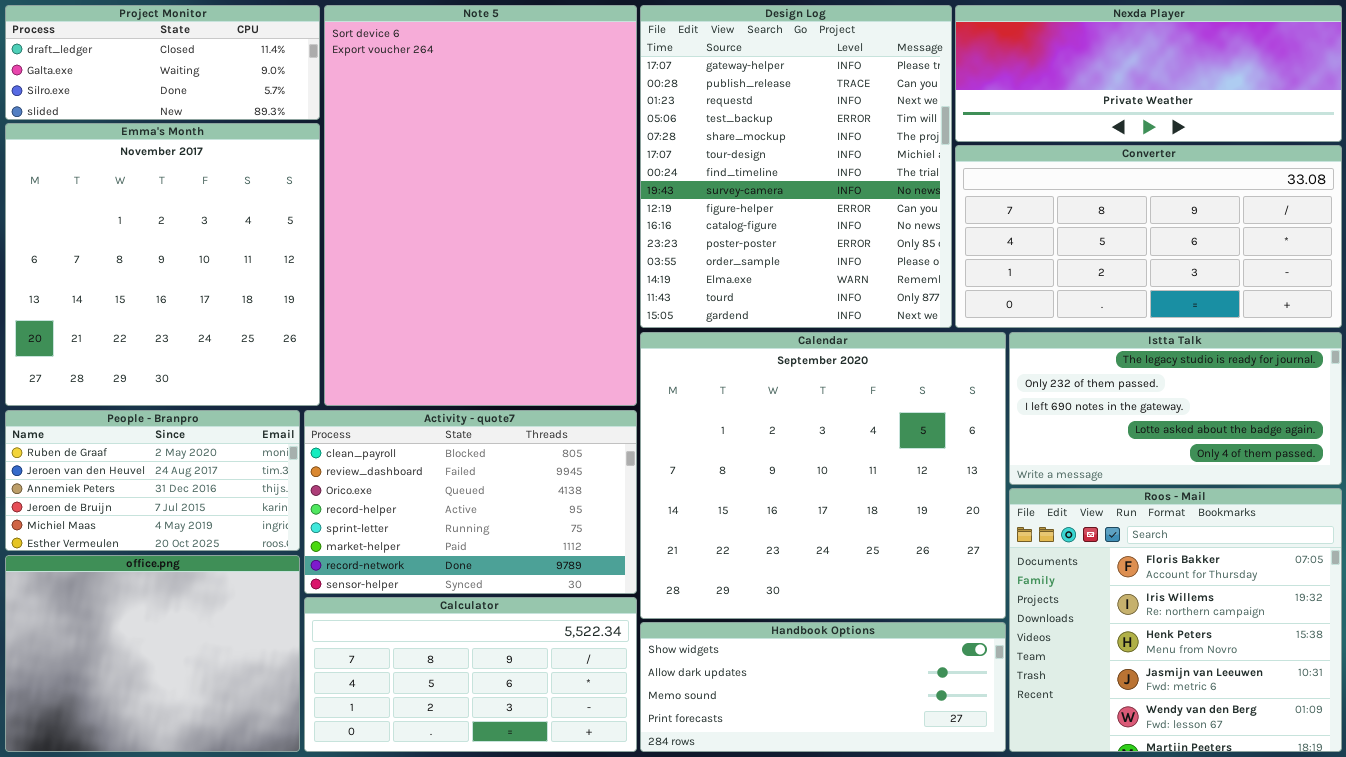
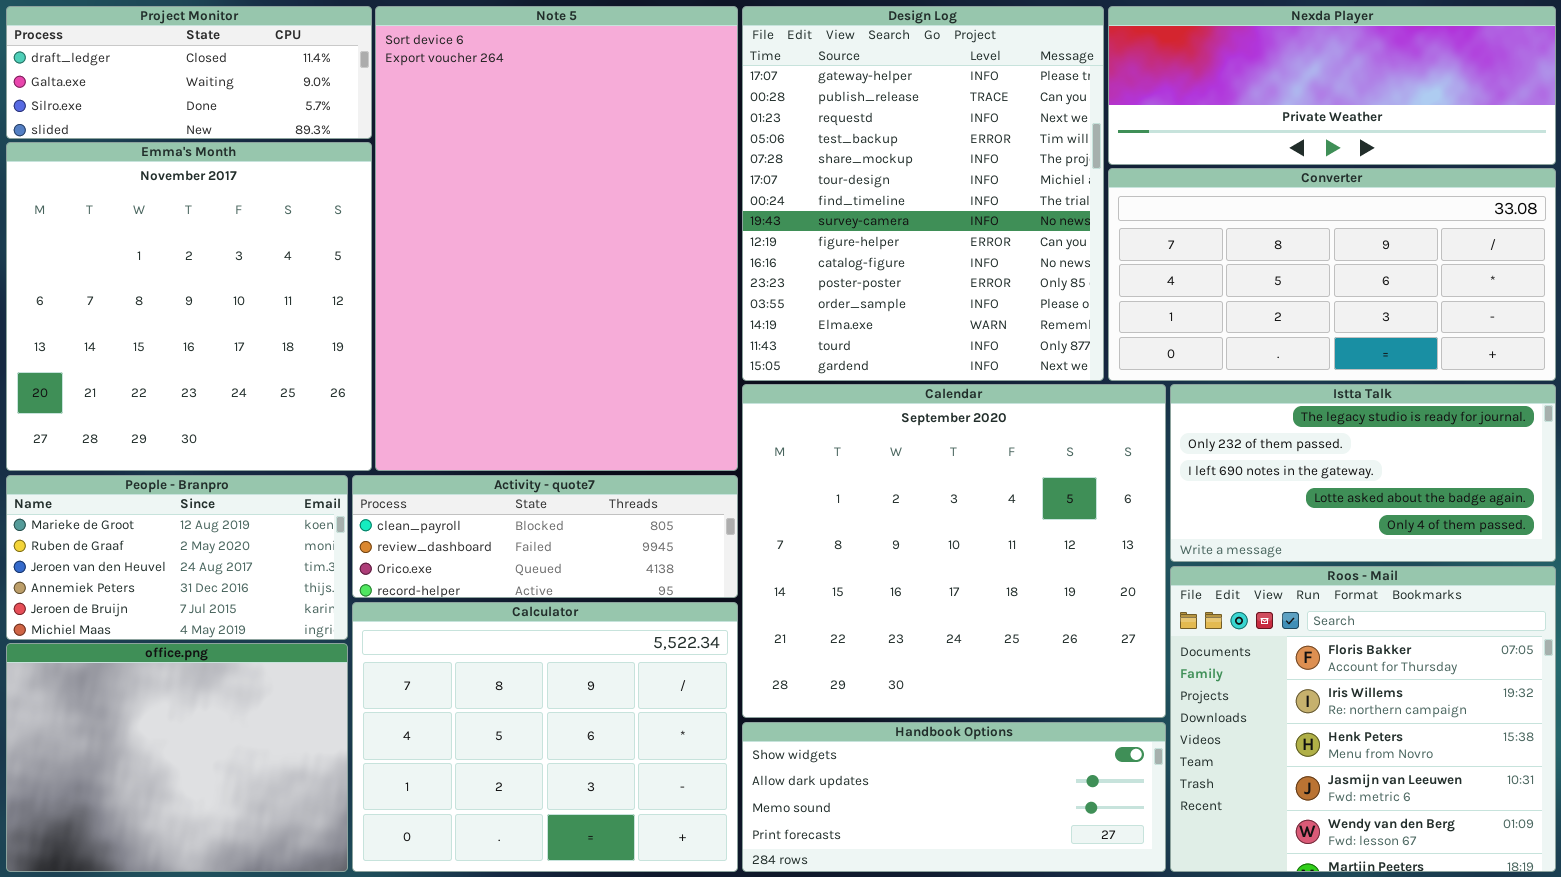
People - Branpro: [5,410,300,551] -> [6,475,348,640], scrolled up 1 row
Activity - quote7: [304,410,637,594] -> [352,475,738,598], resized
Calculator: [304,597,637,752] -> [352,602,738,872], resized

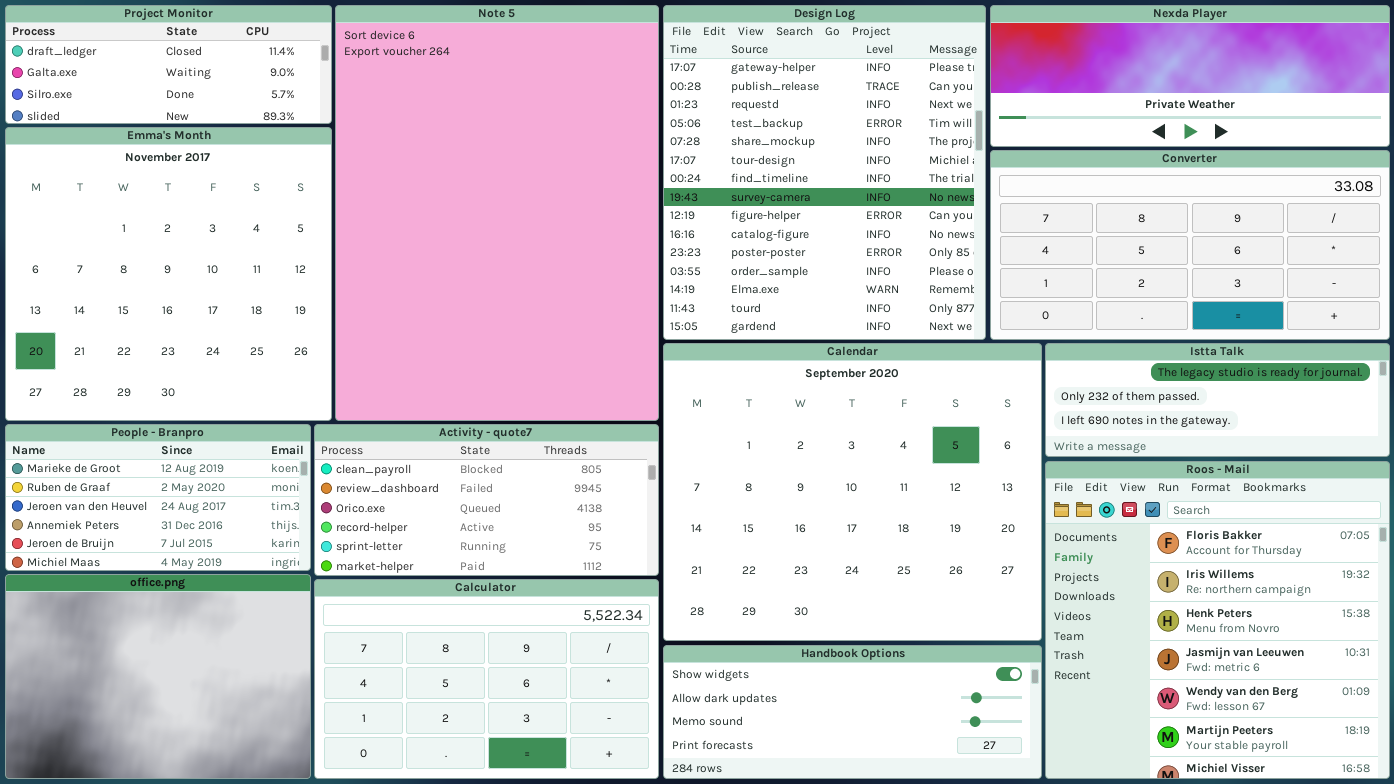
Istta Talk: [1170,384,1556,562] -> [1045,343,1390,457], resized
Activity - quote7: [352,475,738,598] -> [314,424,659,576], resized
Roos - Mail: [1170,566,1556,872] -> [1045,461,1390,779], resized
Calculator: [352,602,738,872] -> [314,579,659,779], resized

